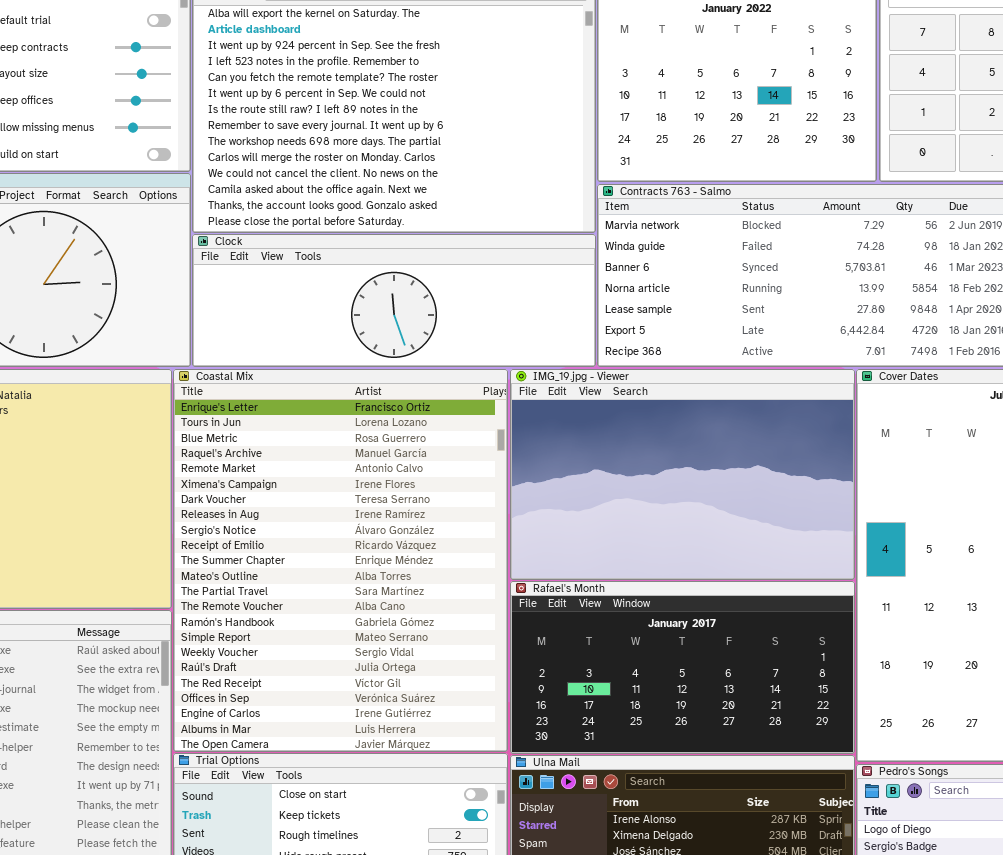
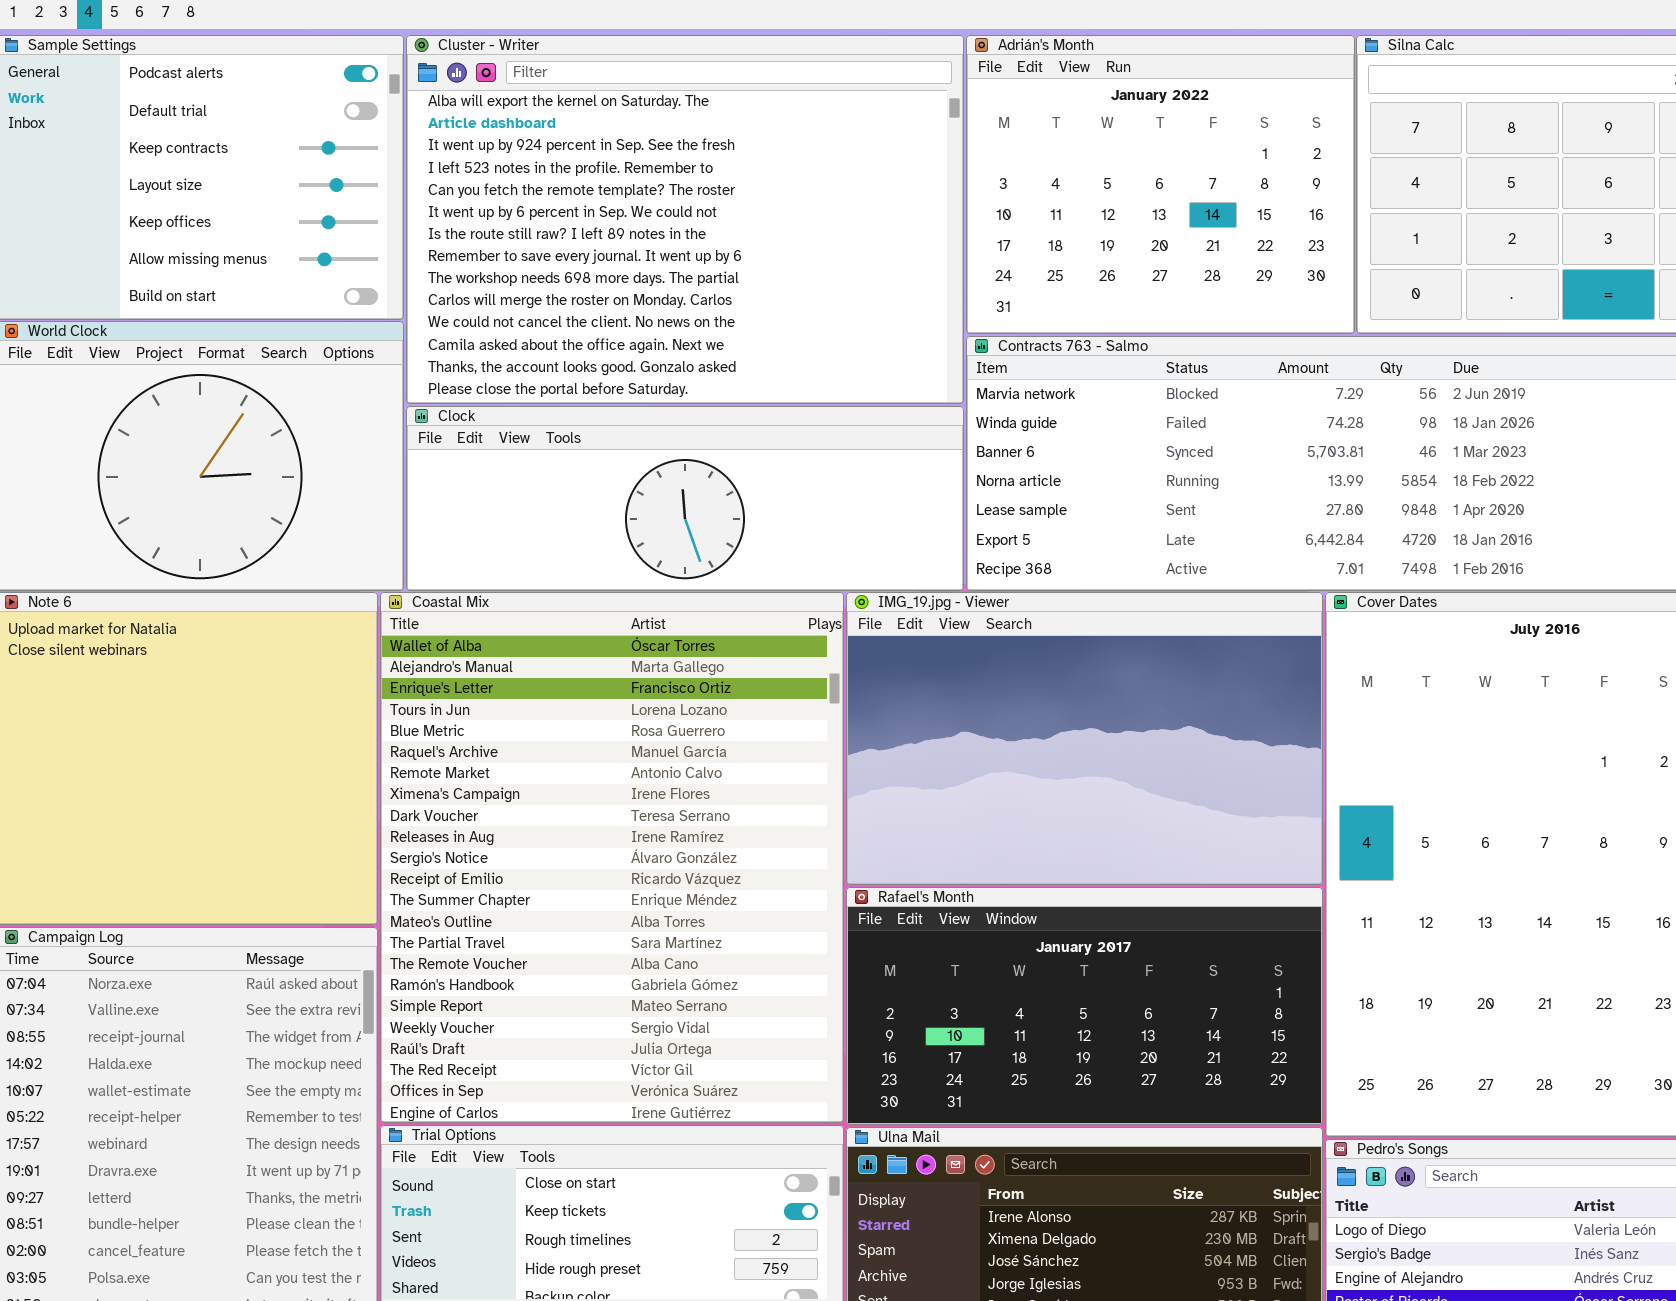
Coastal Mix: [173,369,508,752] -> [380,592,844,1123], scrolled up 2 rows

